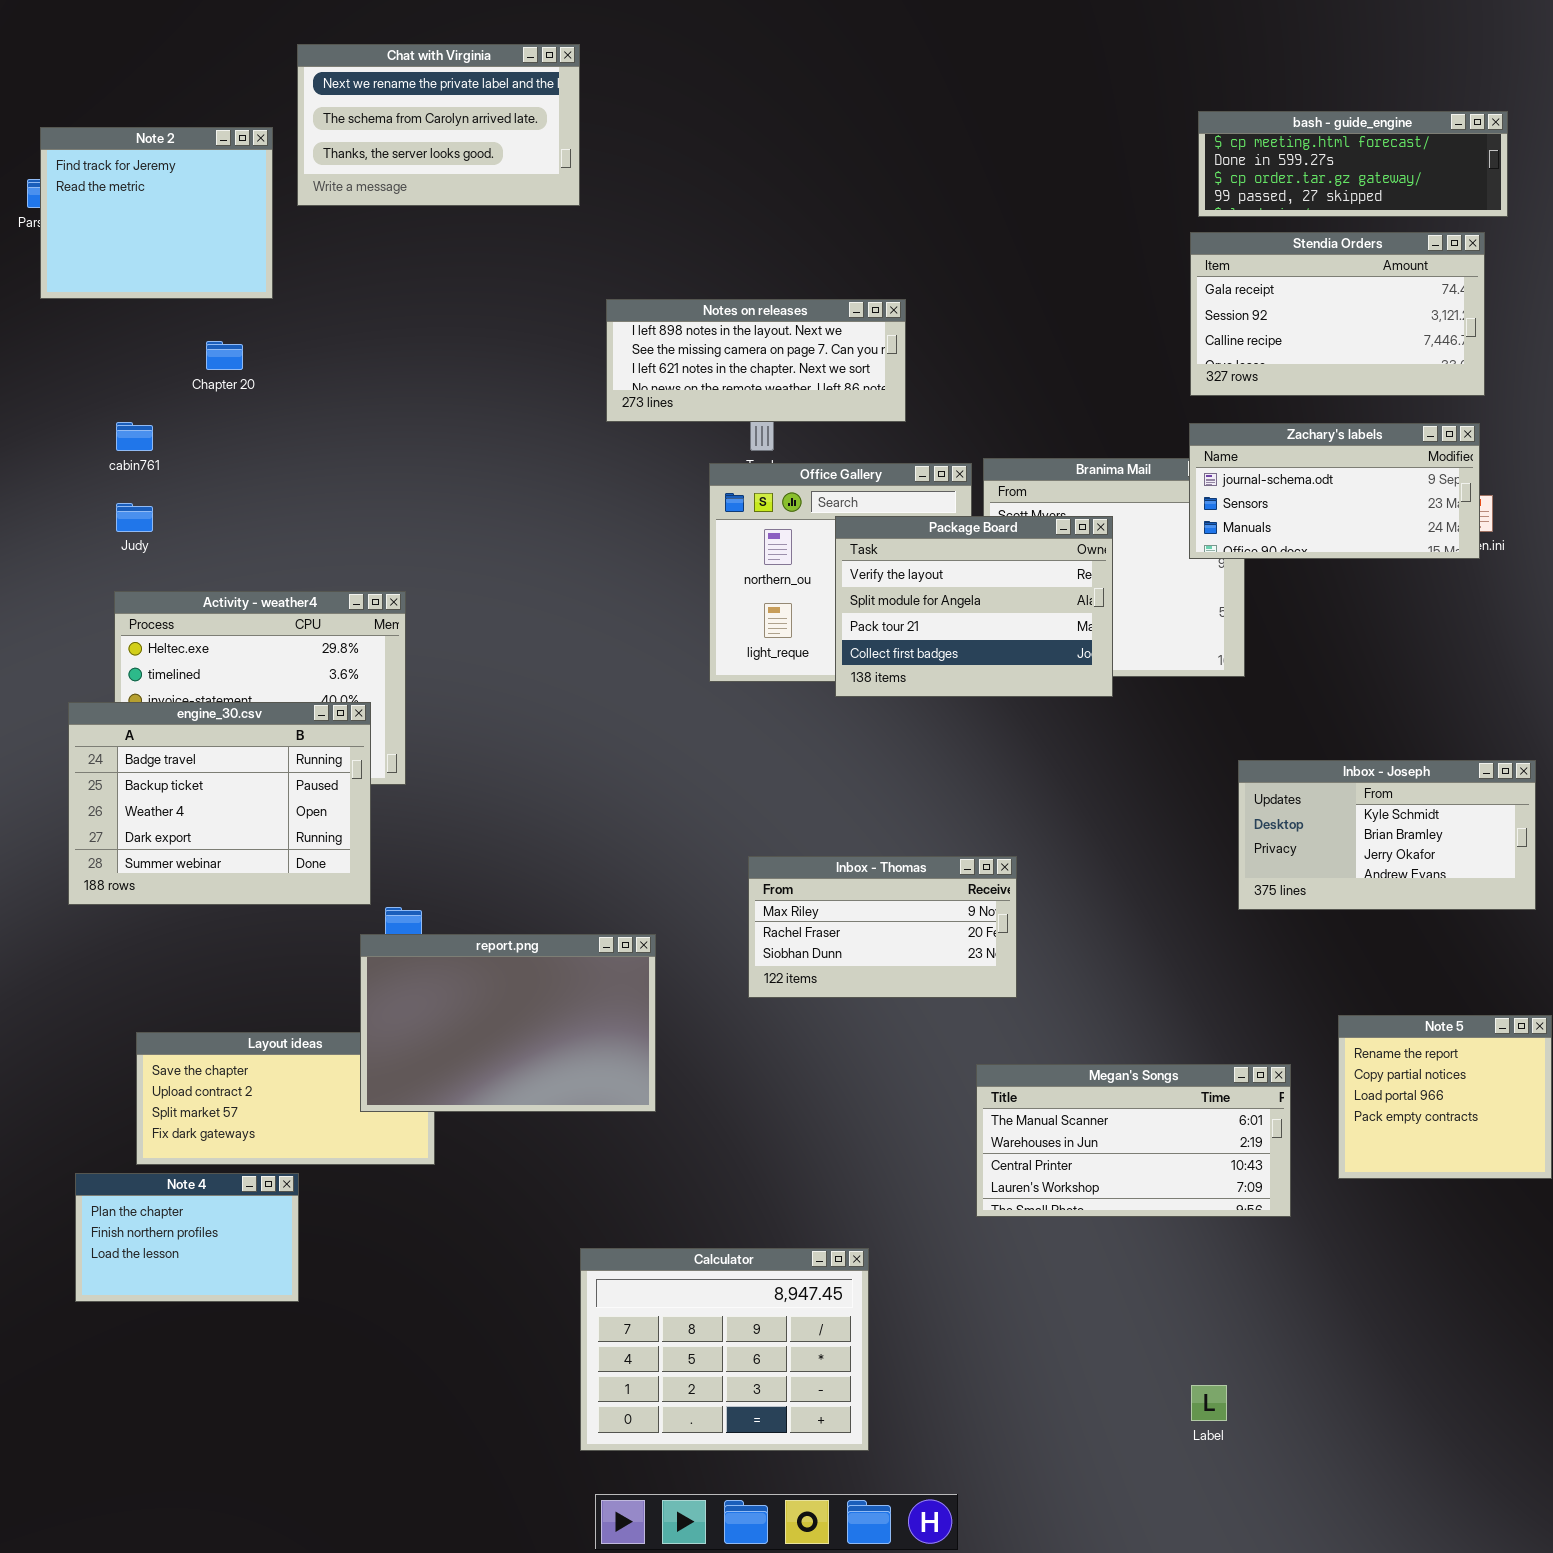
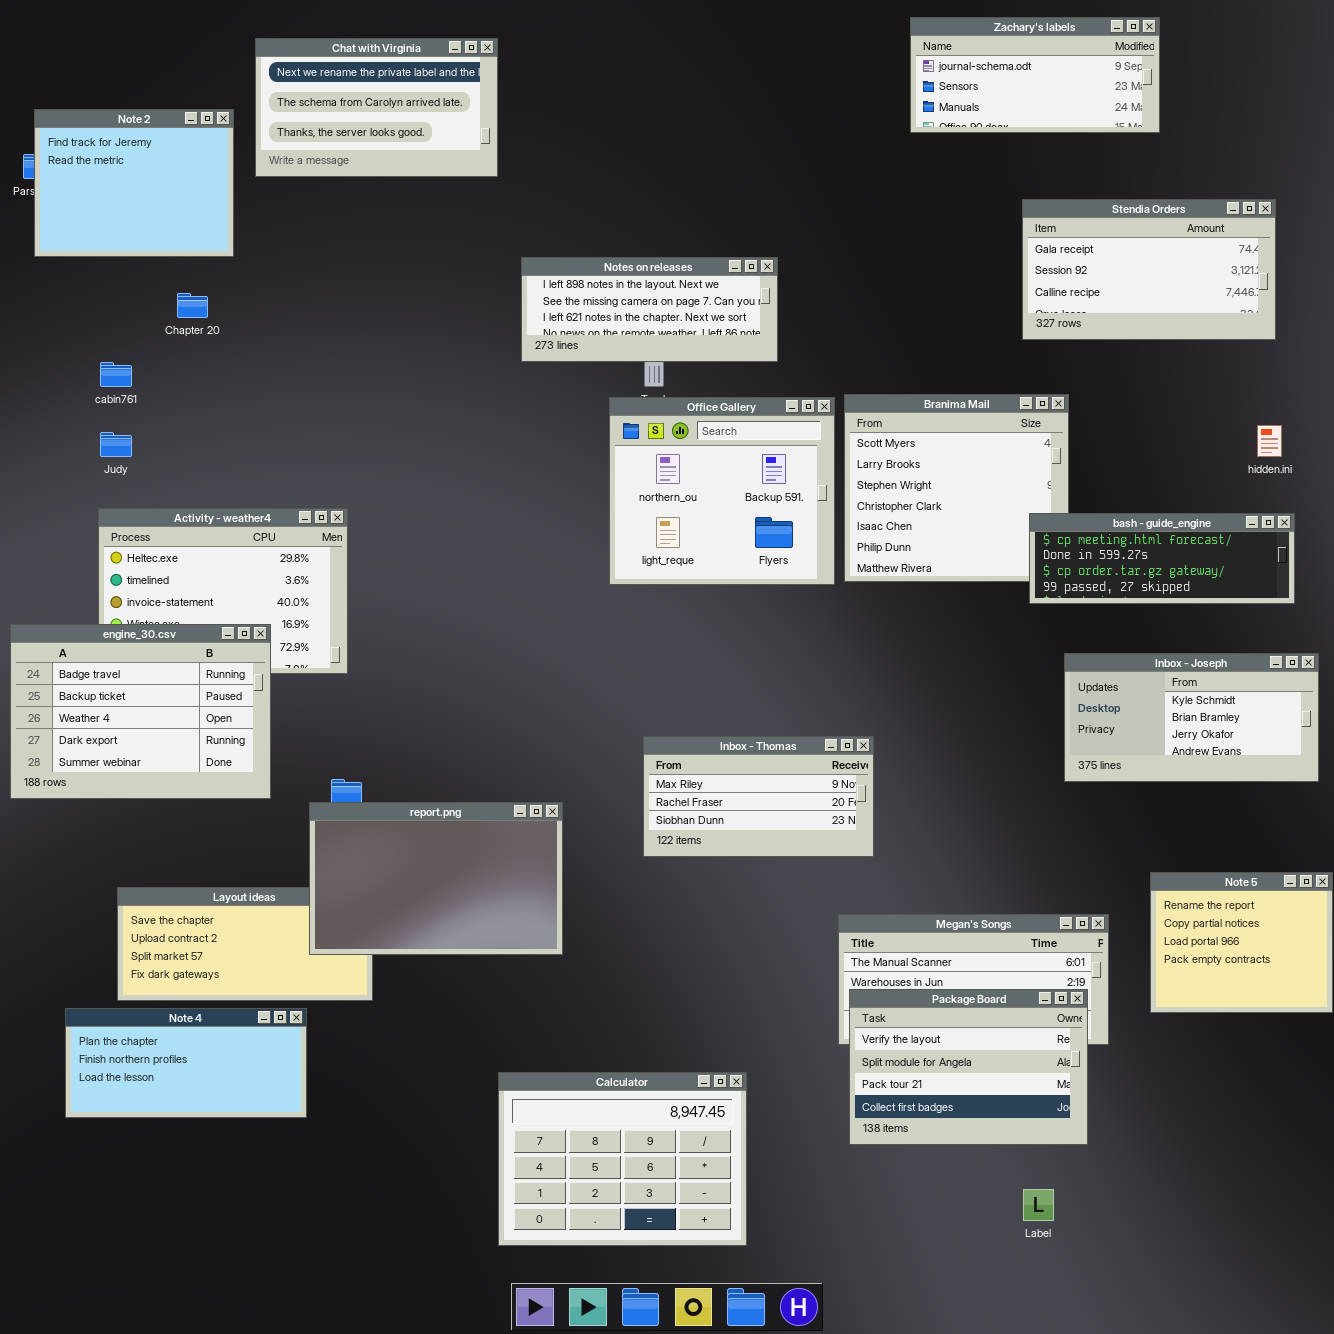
bash - guide_engine: [1198,111,1508,217] -> [1029,513,1295,604], moved
Zachary's labels: [1189,423,1480,559] -> [910,17,1160,133], moved
Package Board: [835,516,1113,697] -> [849,989,1088,1145], moved
engine_30.csv: [68,702,371,905] -> [10,624,271,799], moved
Note 4: [75,1173,299,1302] -> [65,1008,307,1118], resized

